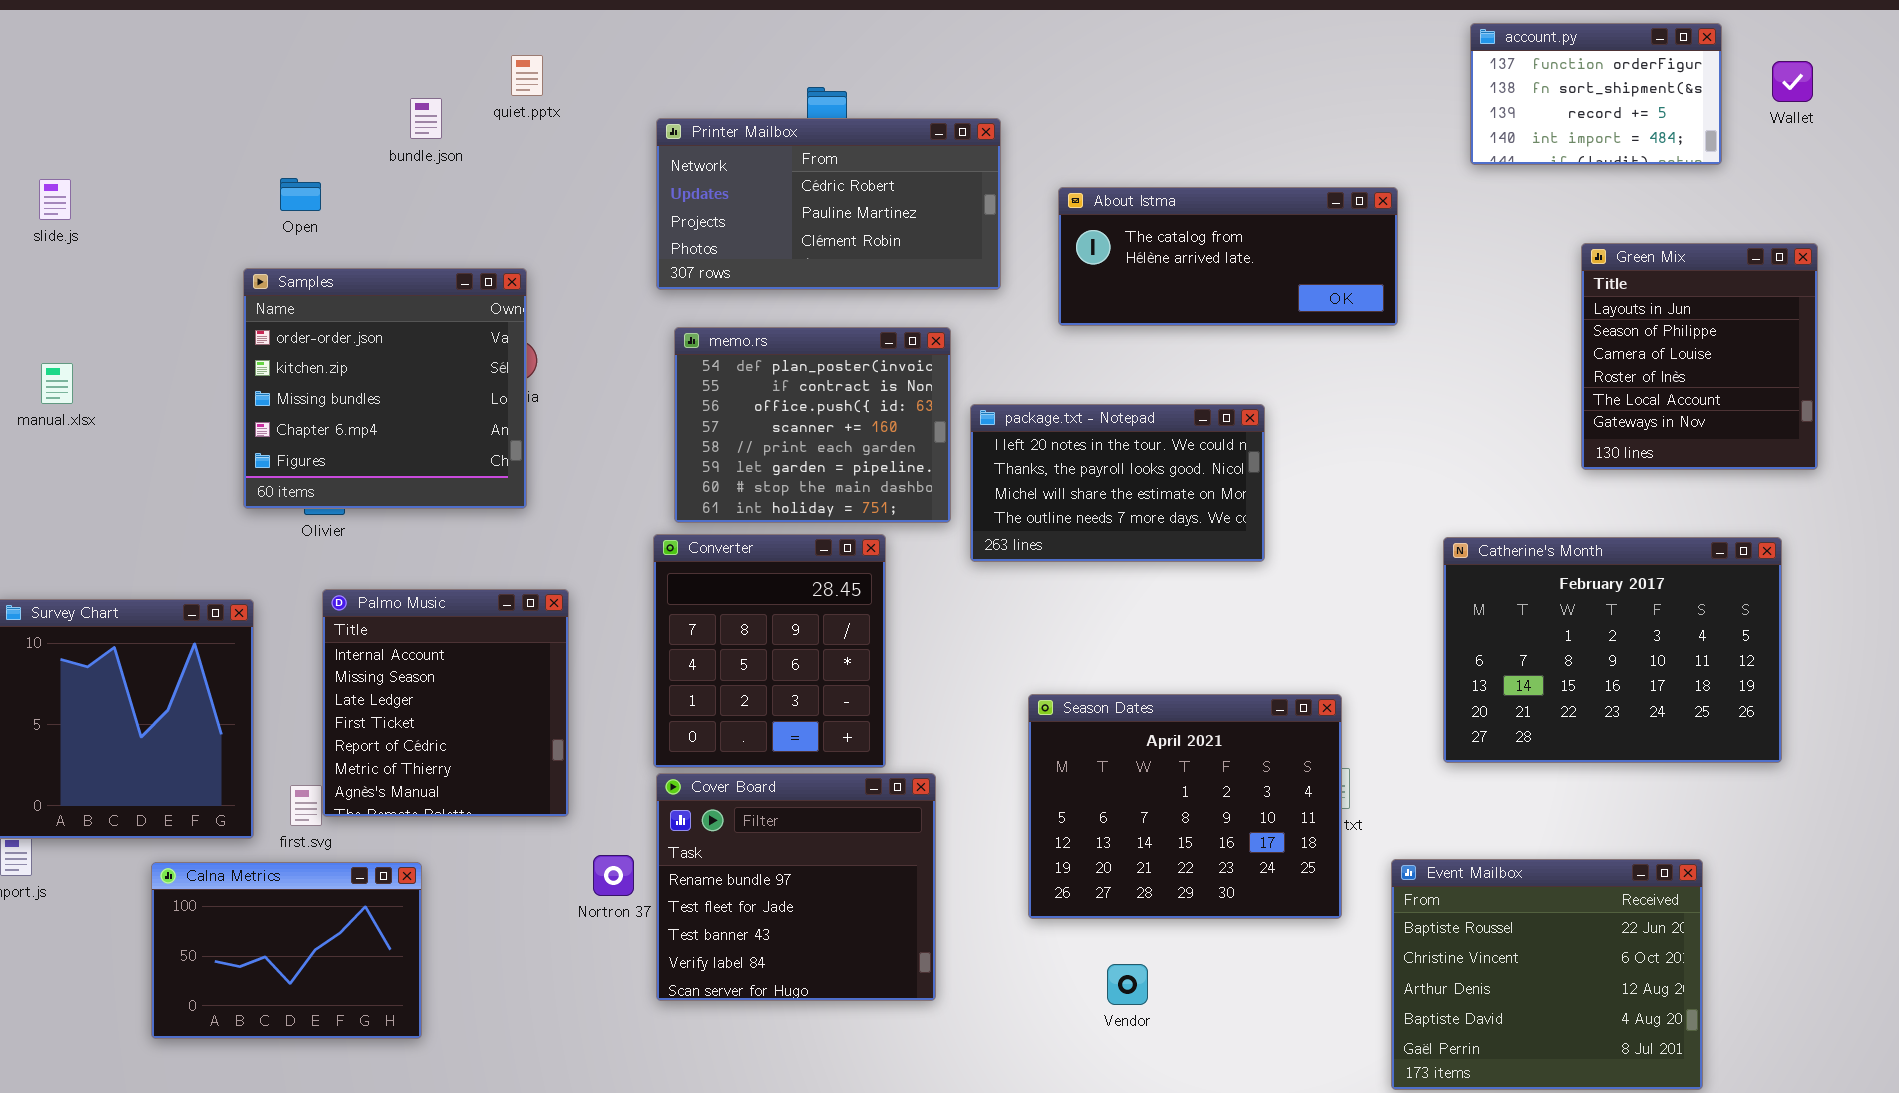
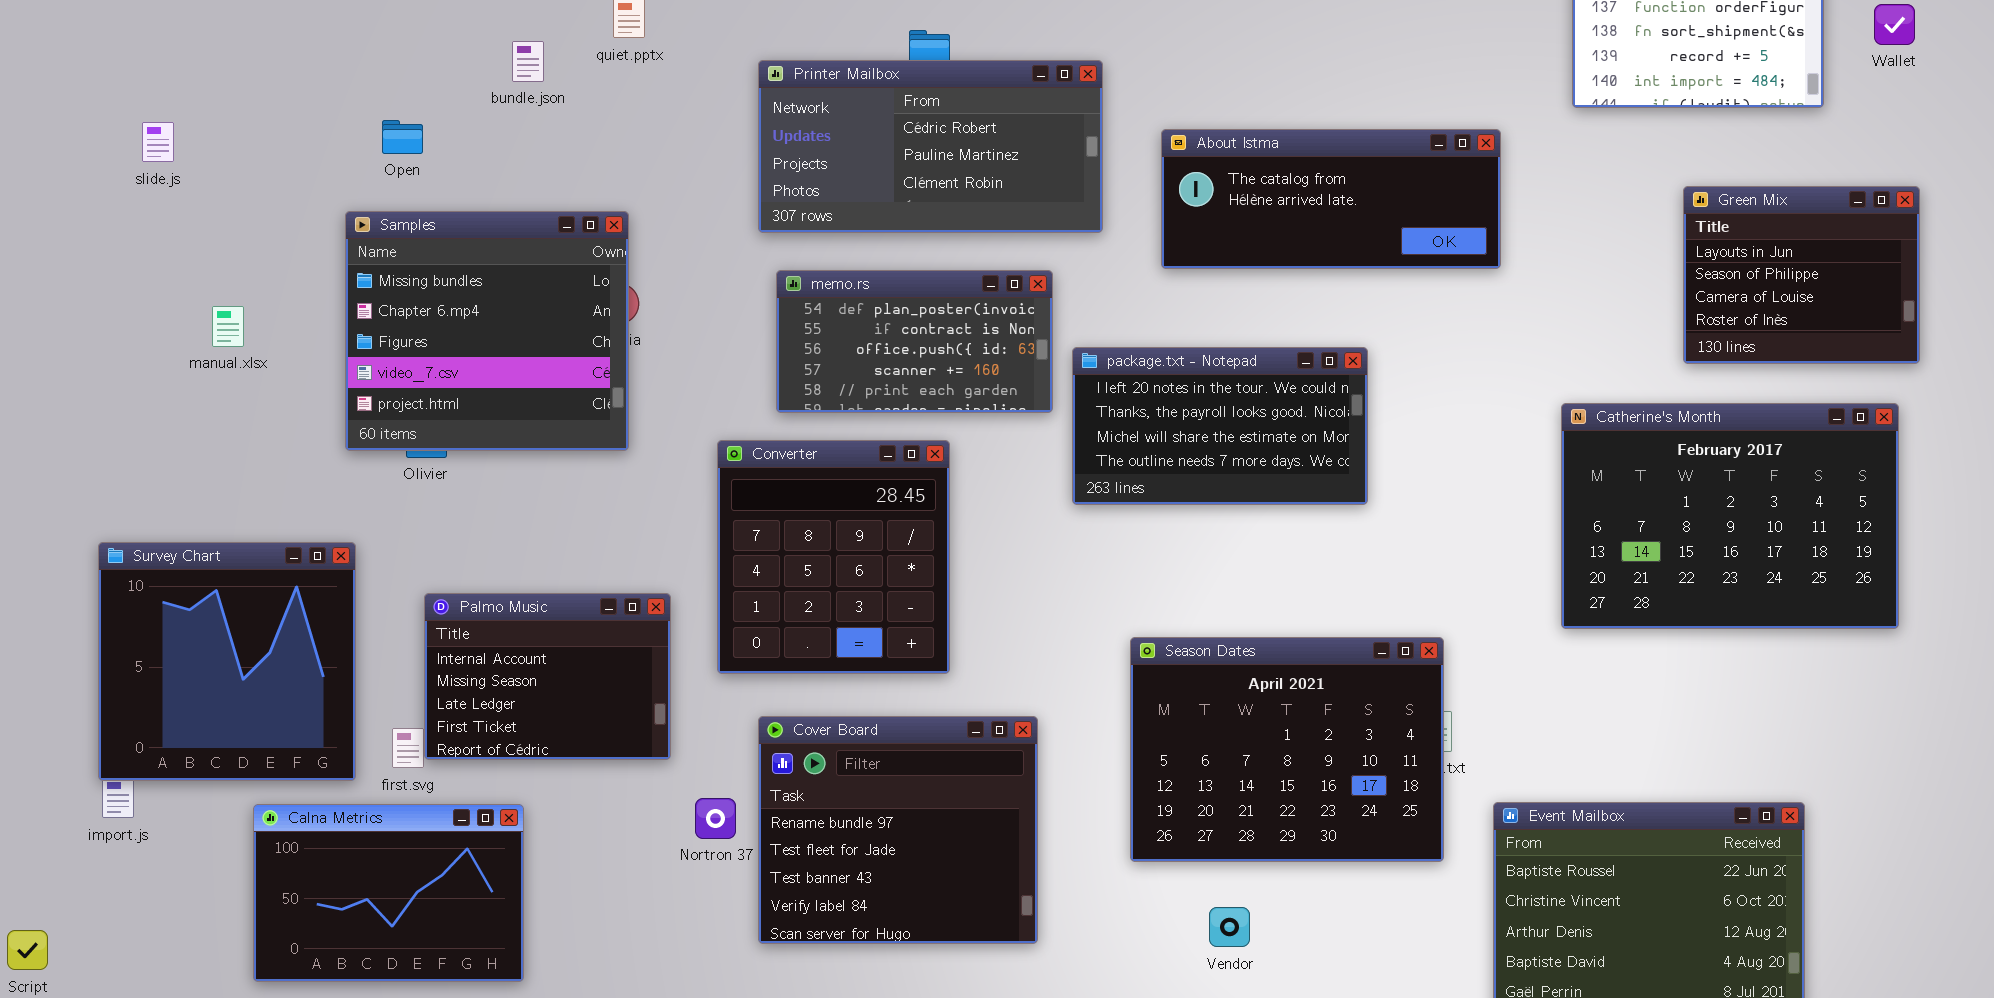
Green Mix: [1581,243,1818,470] -> [1683,186,1920,364], resized
Samples: [243,268,527,509] -> [345,211,629,451], scrolled down 2 rows
memo.rs: [674,327,951,523] -> [776,270,1053,413], resized
manual.xlsx: [41,363,73,404] -> [212,306,244,347], moved
Converter: [653,534,886,768] -> [717,440,950,674], moved
Catherine's Month: [1443,537,1782,763] -> [1561,403,1899,629], moved
Palmo Music: [322,589,569,817] -> [424,593,671,760], resized

